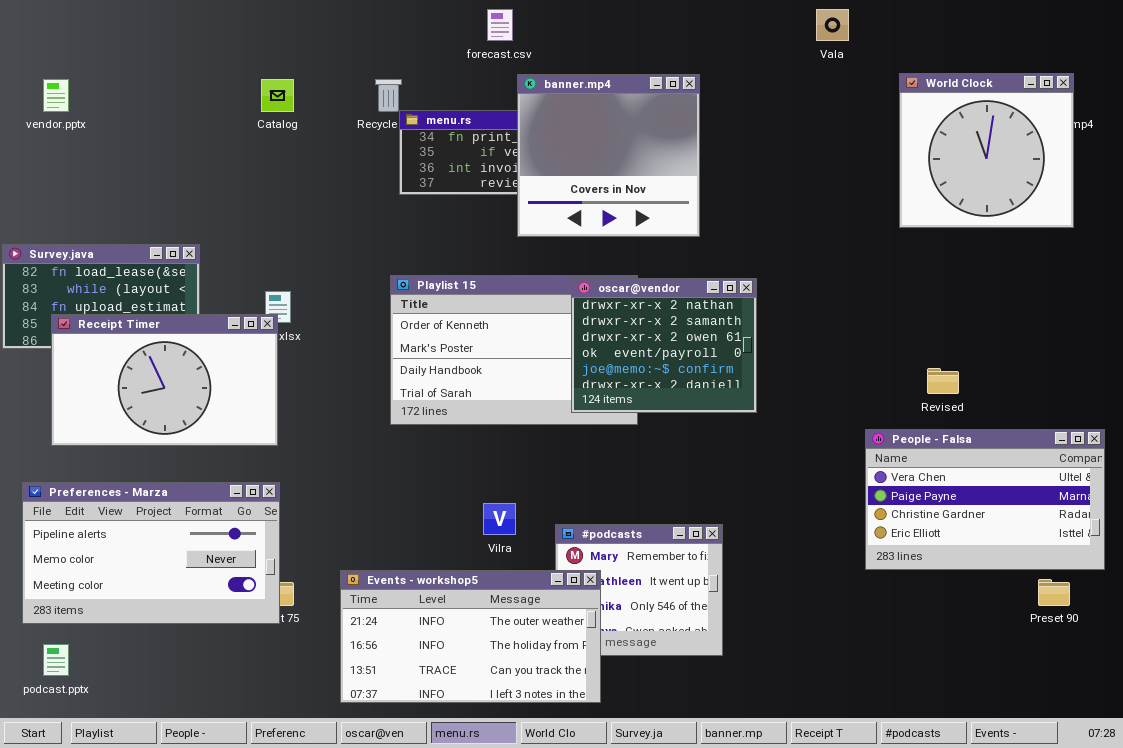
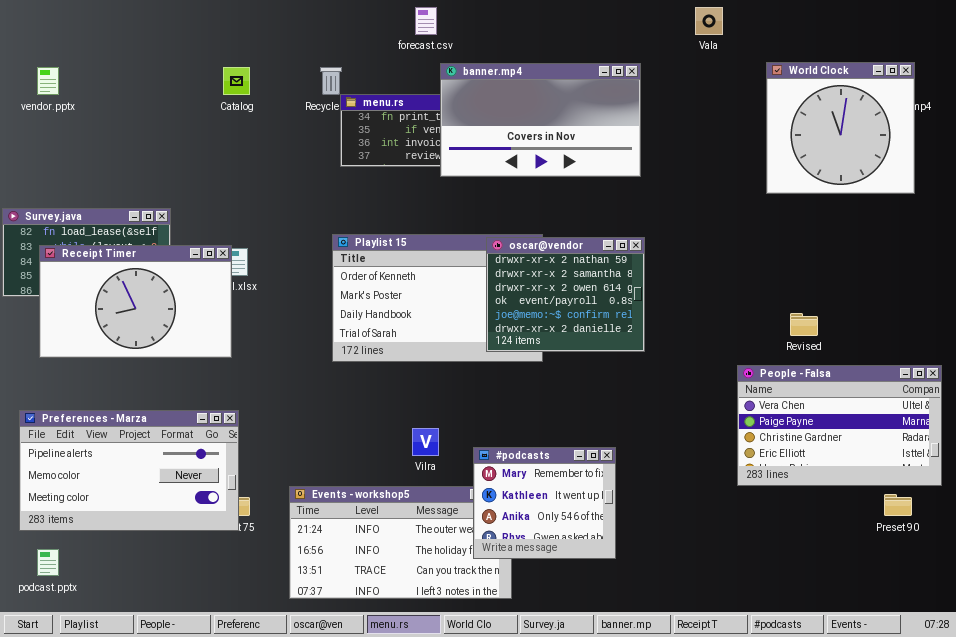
banner.mp4: [517,74,700,237] -> [440,63,641,177], resized
Receipt Timer: [51,314,278,446] -> [39,245,232,358], moved
#podcasts: [555,524,723,656] -> [473,447,616,559], raised

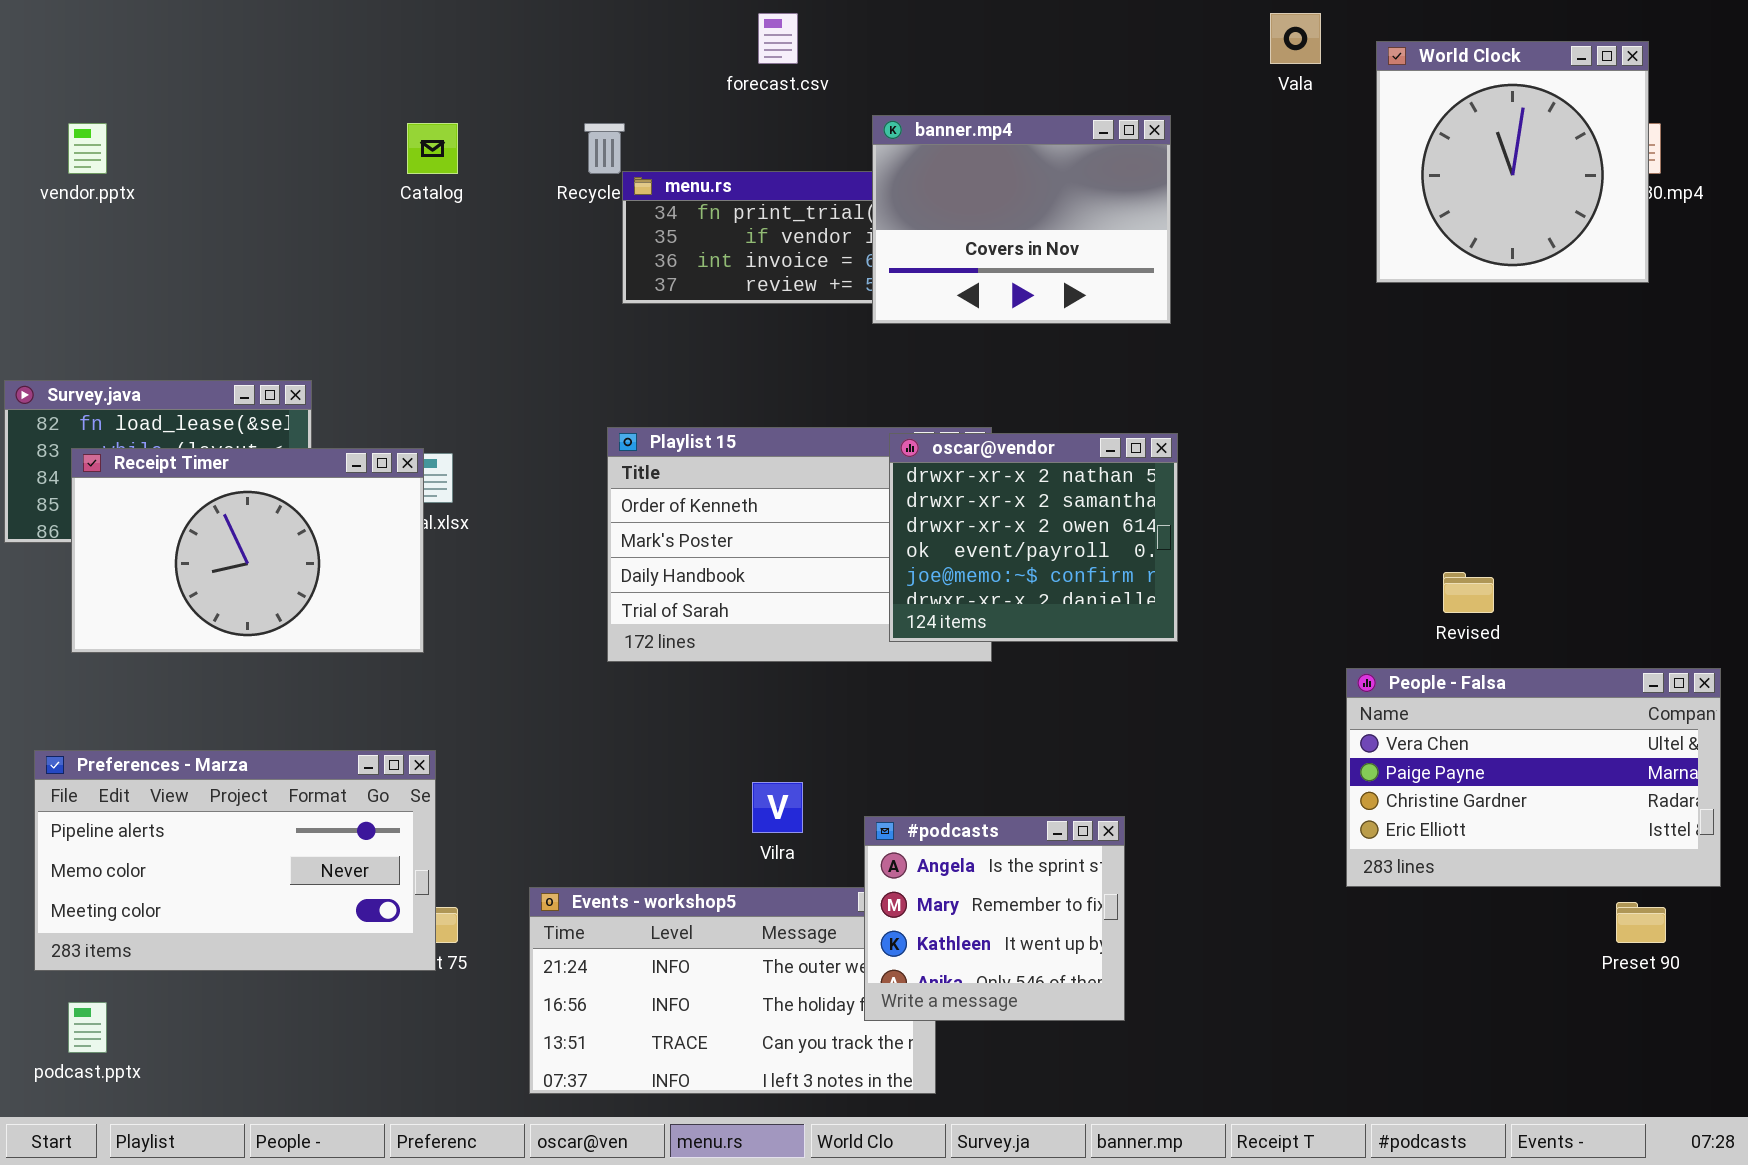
World Clock: [766,62,915,194] -> [1376,41,1649,283], moved
banner.mp4: [440,63,641,177] -> [872,115,1171,324], resized
#podcasts: [473,447,616,559] -> [864,816,1125,1021], scrolled up 1 row

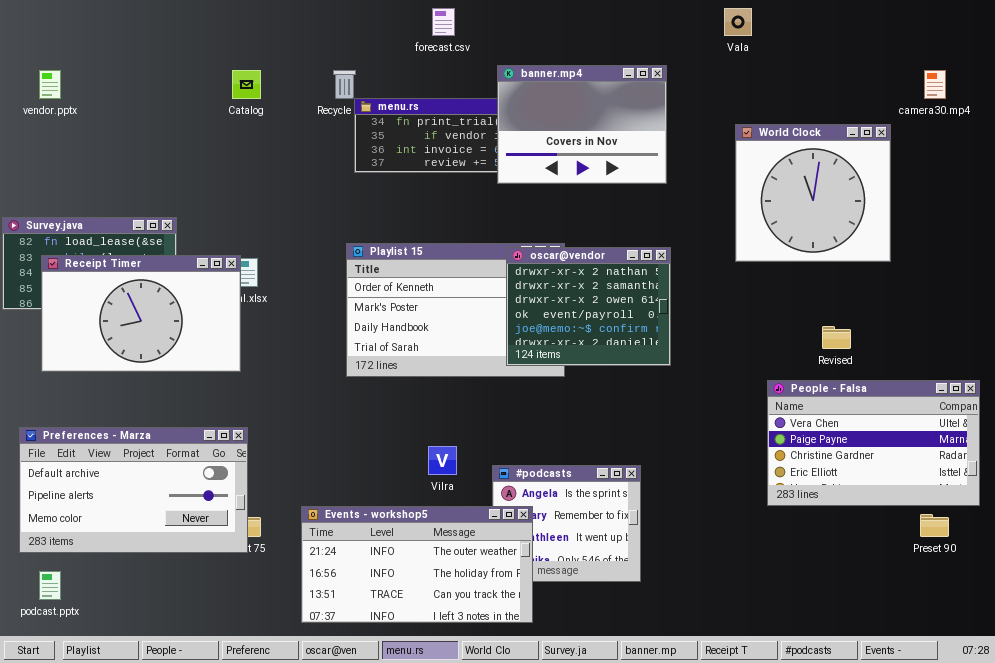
World Clock: [1376,41,1649,283] -> [735,124,891,262], moved
Preferences - Marza: [34,750,436,971] -> [19,427,248,553], scrolled up 1 row
Events - workshop5: [529,887,936,1094] -> [301,506,533,623], raised

